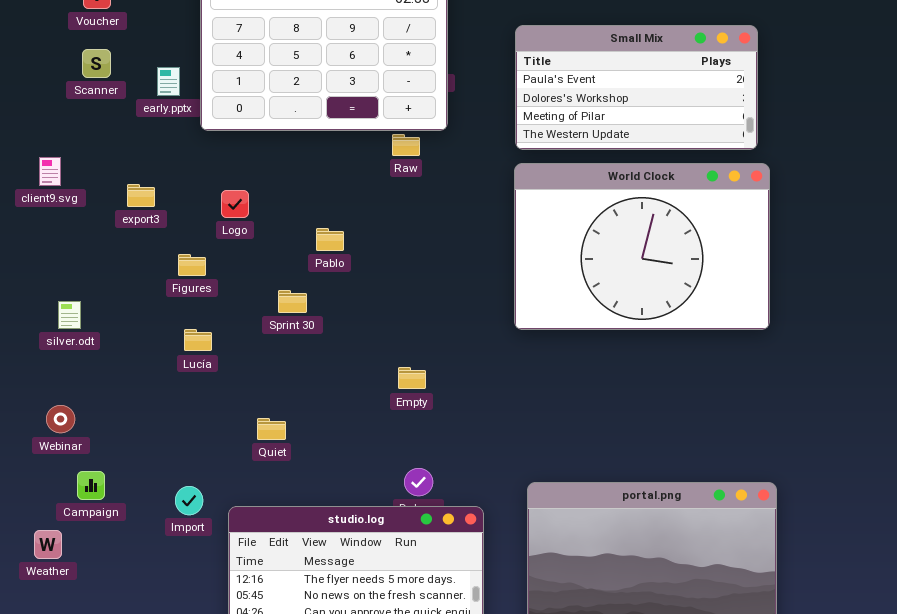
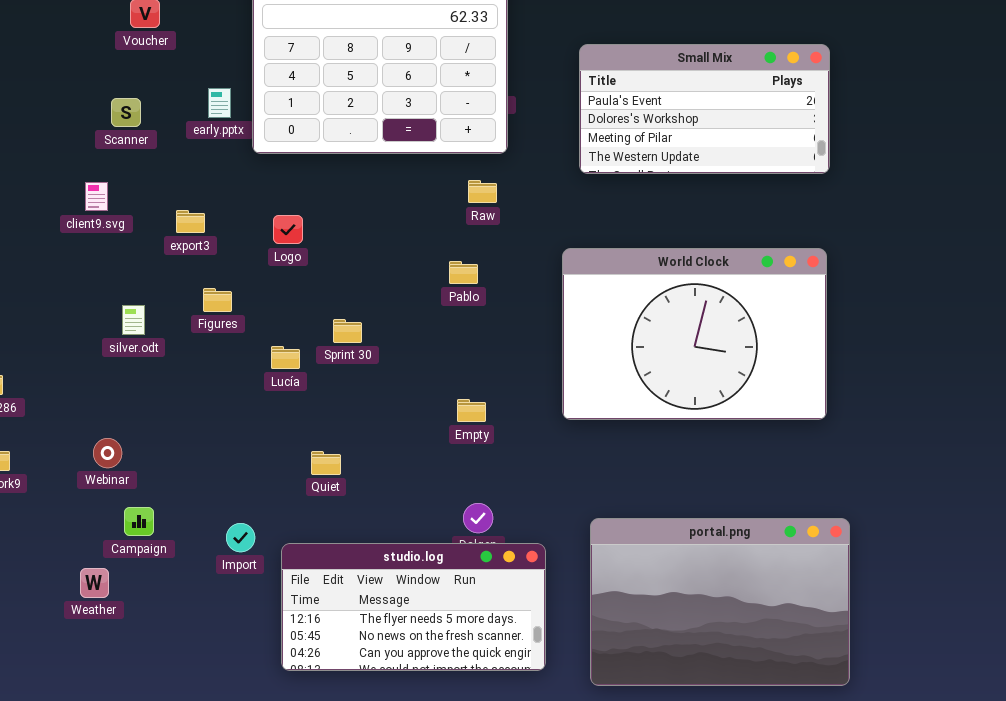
Scanner: [82,49,111,78] -> [111,98,141,127], moved
Raw: [392,134,420,156] -> [468,180,497,203], moved
World Clock: [514,163,770,330] -> [562,248,827,420], moved
Pablo: [316,228,344,251] -> [449,261,478,284], moved
Figures: [178,254,206,276] -> [203,288,232,312], moved
silver.odt: [58,301,81,329] -> [122,305,145,335], moved
Lucía: [184,329,212,351] -> [271,346,300,369], moved

